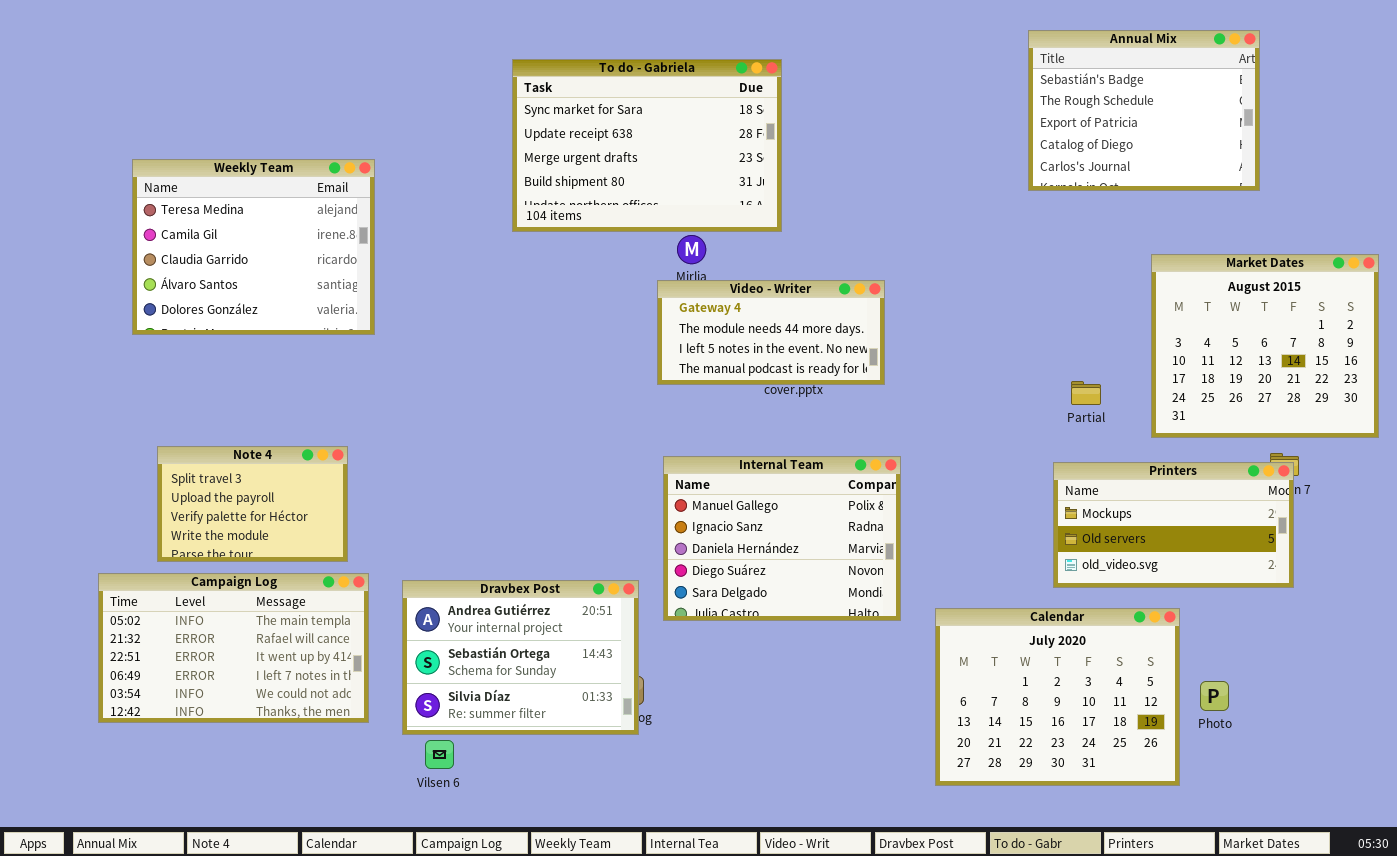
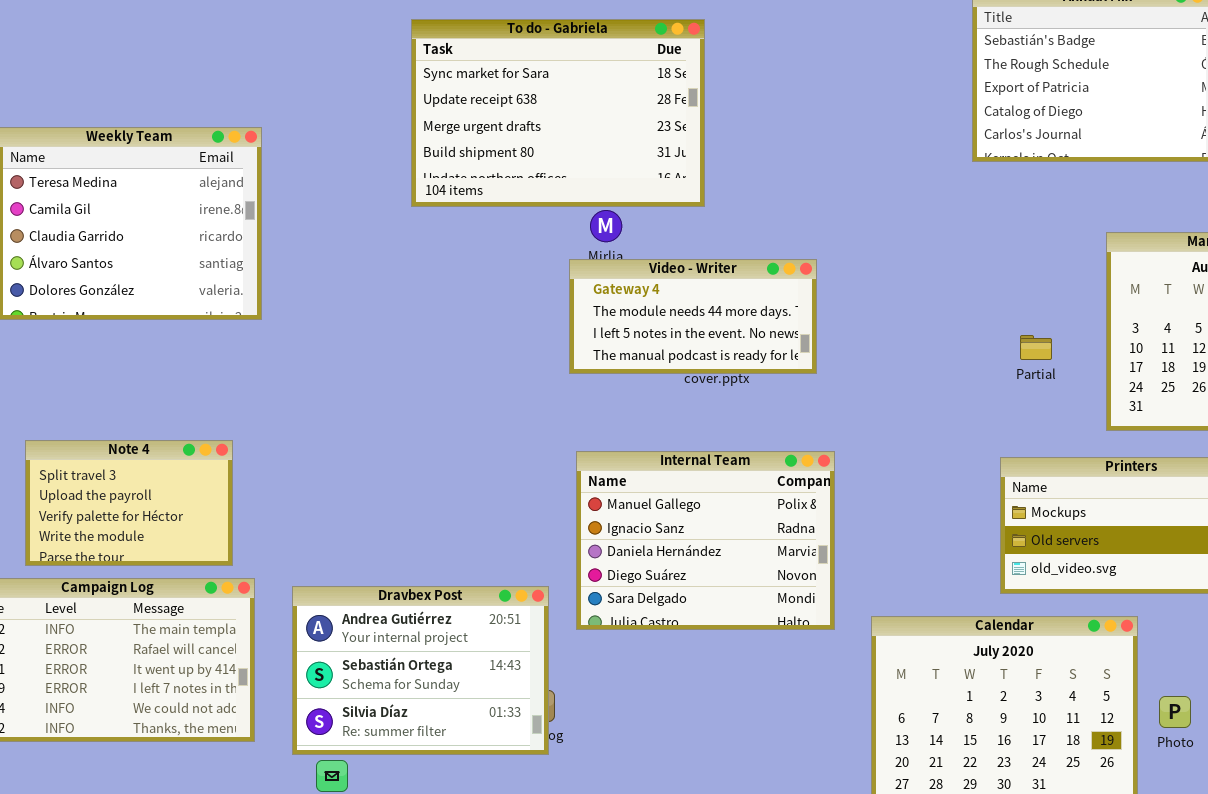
Partial: [1071,381,1101,405] -> [1020,335,1052,360], moved

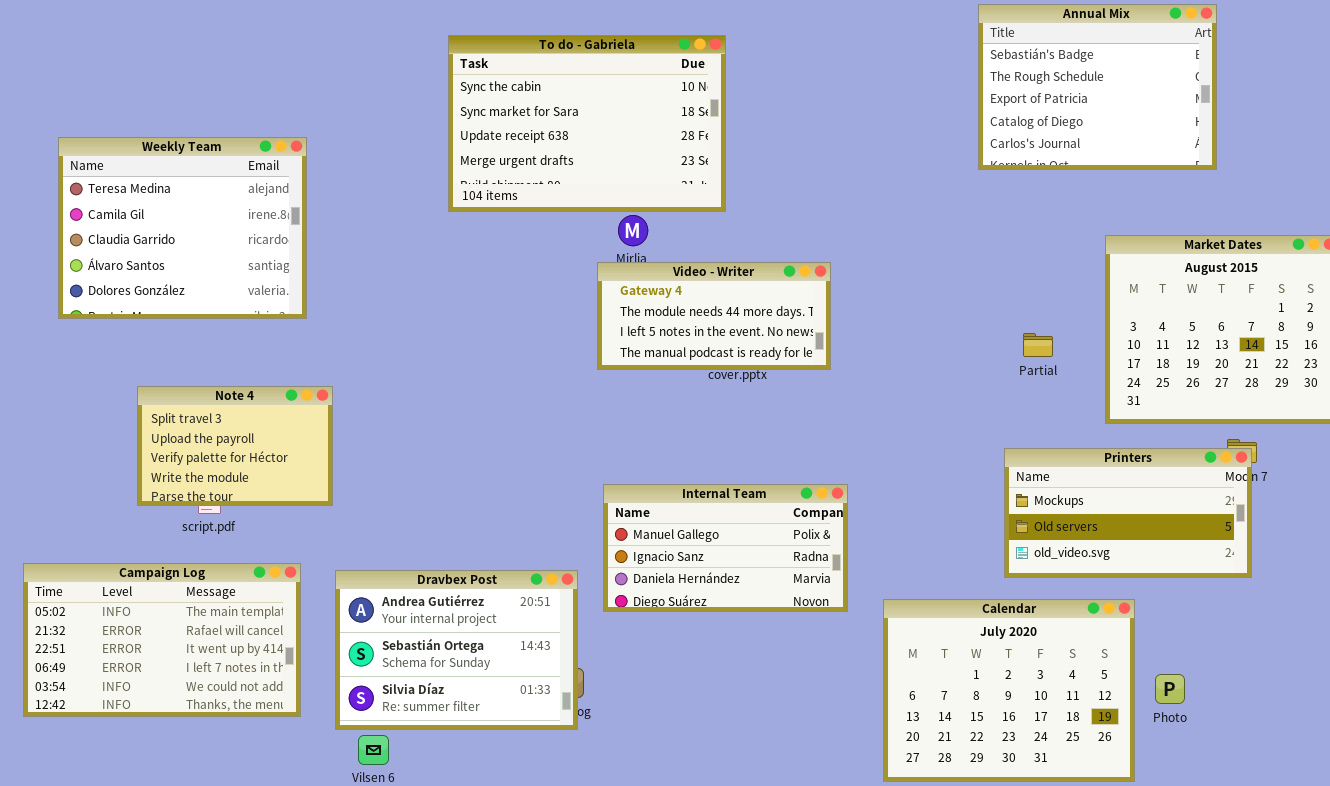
To do - Gabriela: [411,19,705,207] -> [448,35,726,212], scrolled up 1 row
Note 4: [25,440,233,566] -> [137,386,333,506], moved
Internal Team: [576,451,835,630] -> [603,484,848,612], resized

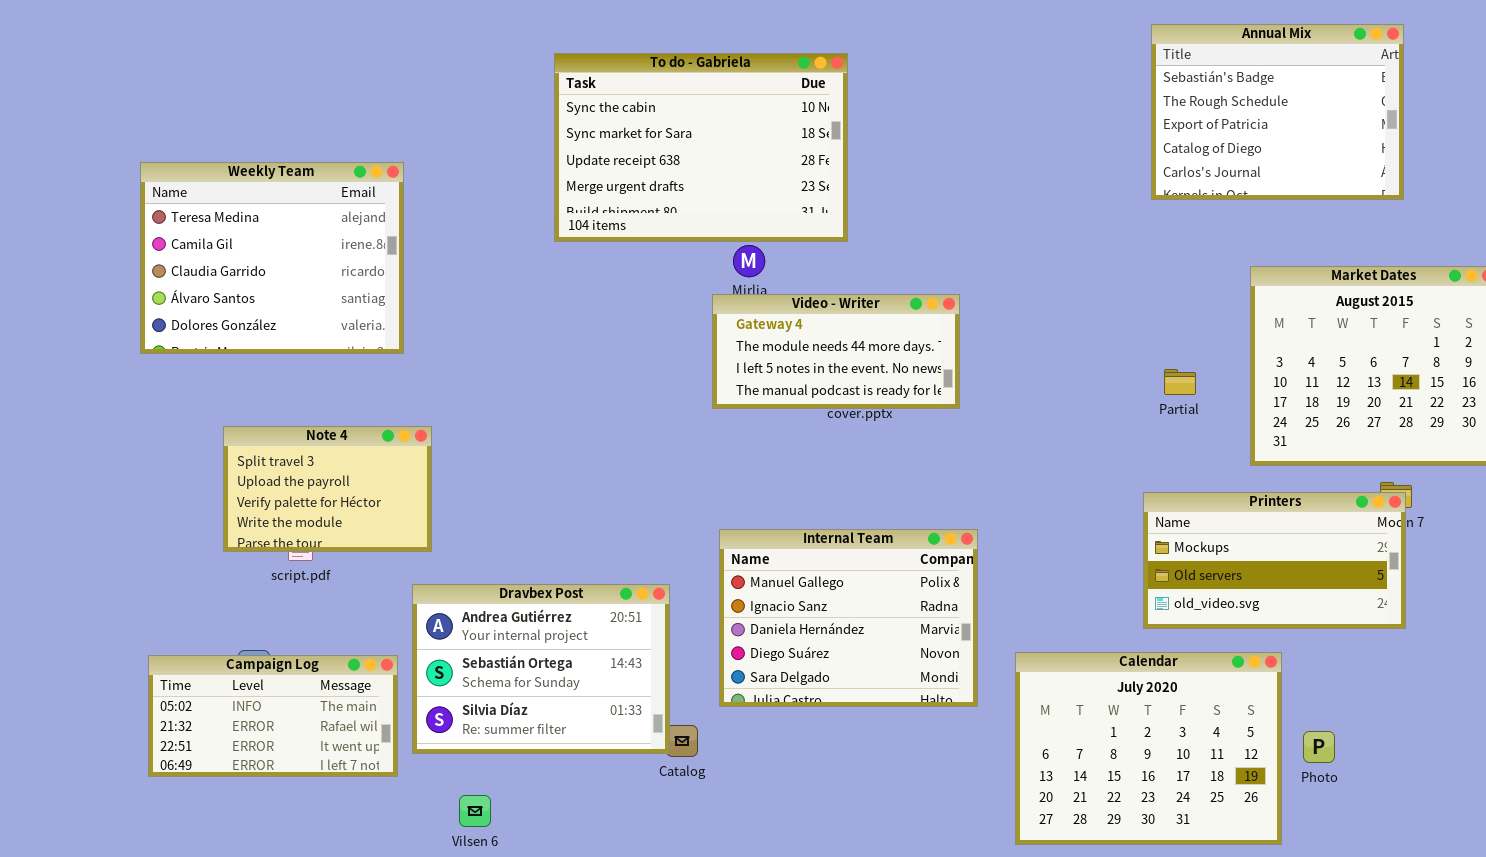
Annual Mix: [978,4,1217,170] -> [1151,24,1404,200], moved
Internal Team: [603,484,848,612] -> [719,529,978,707], resized
Campaign Log: [23,563,301,717] -> [148,655,398,777], resized
Dravbex Post: [335,570,578,730] -> [412,584,670,754], moved

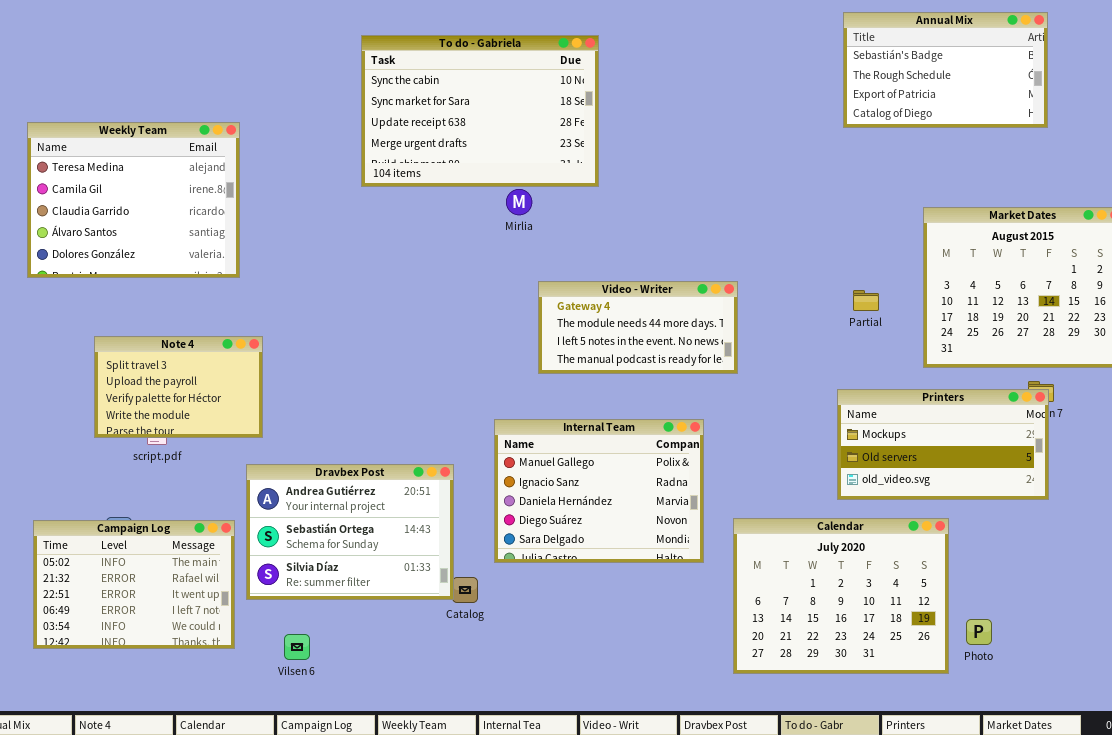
Annual Mix: [1151,24,1404,200] -> [843,12,1048,128], resized
Video - Writer: [712,294,960,409] -> [538,281,738,374], moved
Campaign Log: [148,655,398,777] -> [33,520,235,649], resized
Photo: [1303,731,1335,763] -> [966,619,992,645], moved

